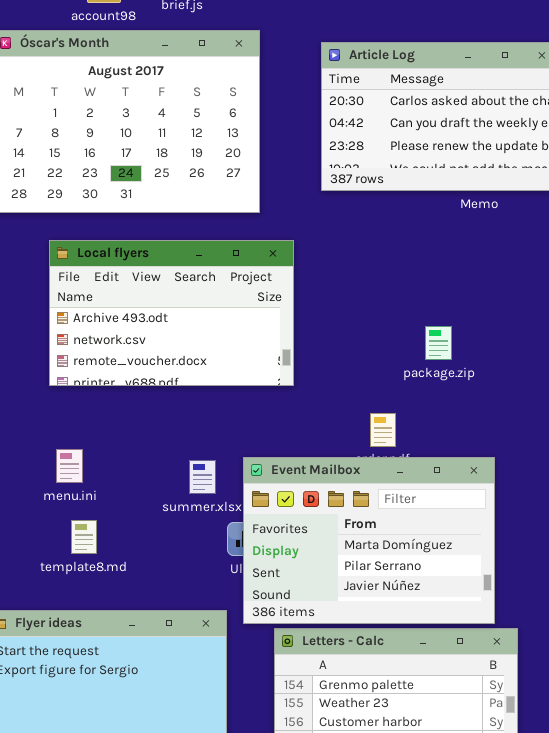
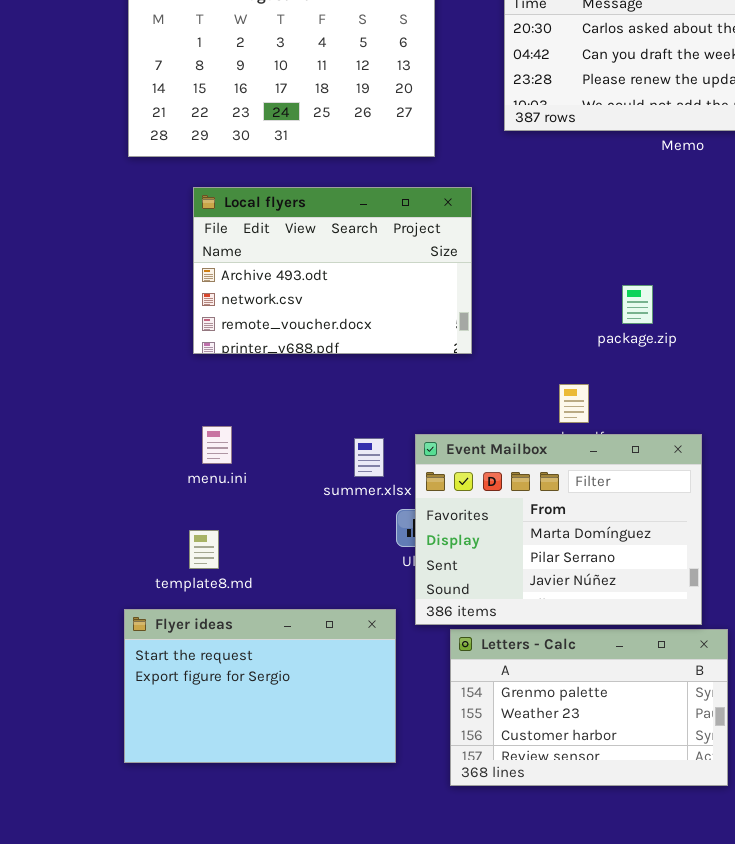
template8.md: [71,520,97,554] -> [189,530,219,569], moved

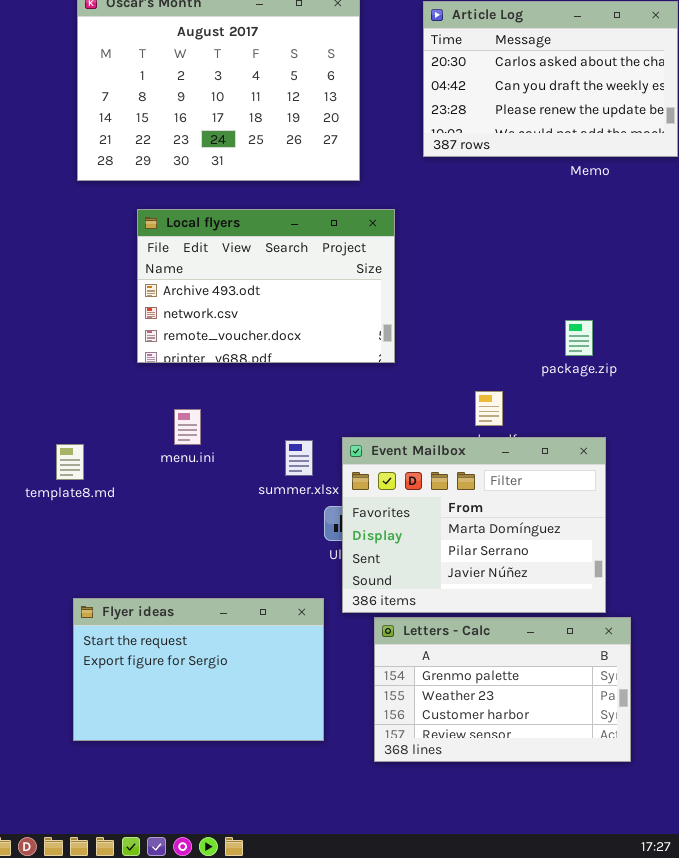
package.zip: [622,285,653,324] -> [565,320,593,356], moved
menu.ini: [202,426,232,464] -> [174,409,201,445], moved
template8.md: [189,530,219,569] -> [56,444,84,480], moved

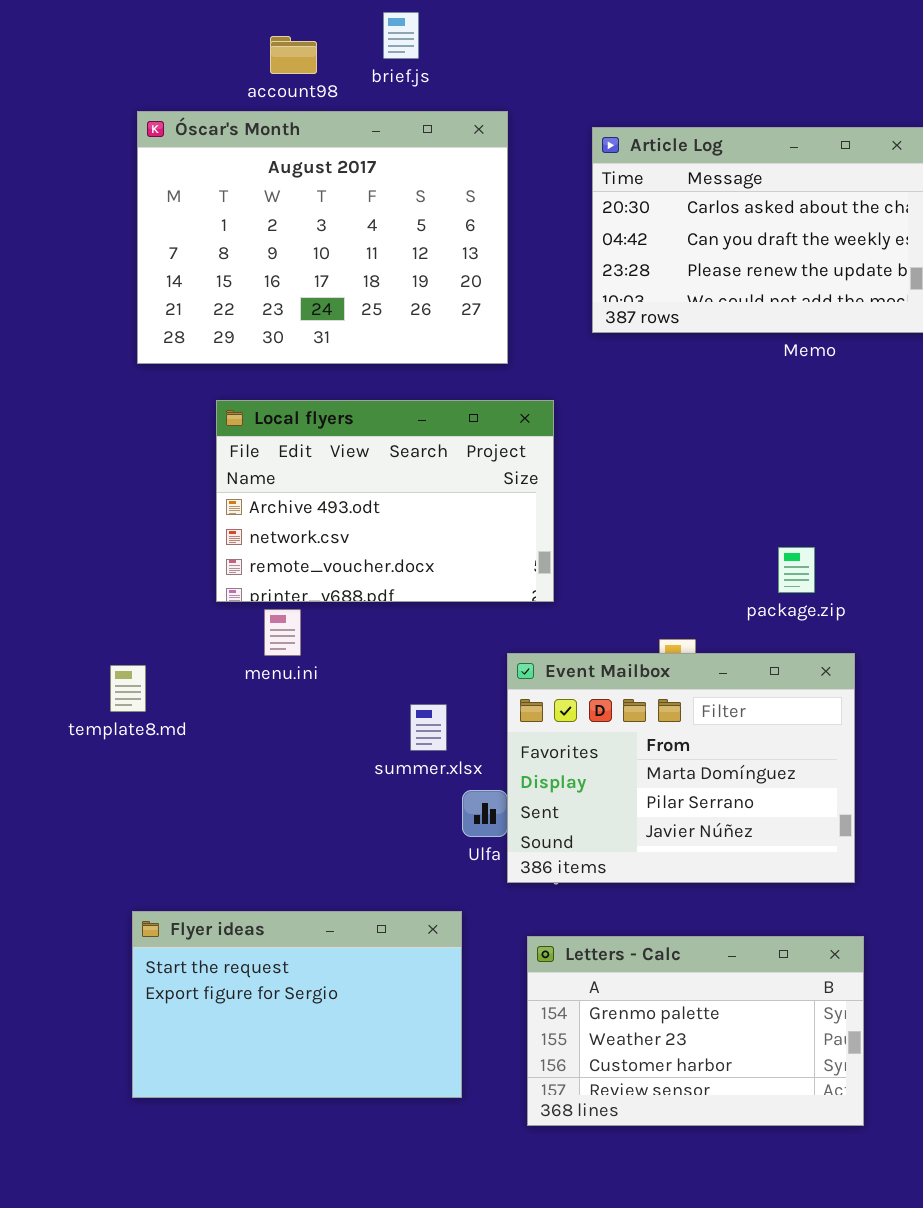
menu.ini: [174,409,201,445] -> [264,609,301,656], moved
Event Mailbox: [342,437,606,613] -> [507,653,855,883], moved
template8.md: [56,444,84,480] -> [110,665,146,712], moved

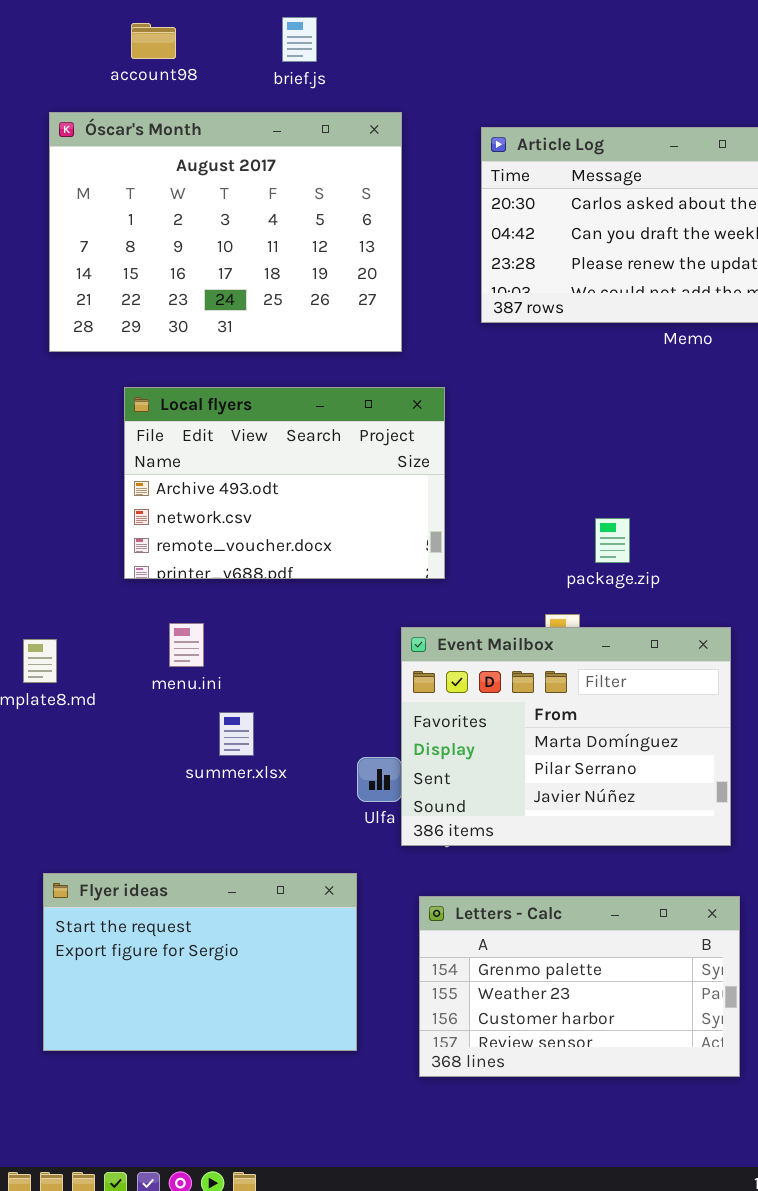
account98: [270,36,317,74] -> [131,23,176,59], moved
package.zip: [778,547,815,593] -> [595,518,630,563], moved
menu.ini: [264,609,301,656] -> [169,623,204,667], moved
summer.xlsx: [410,704,447,751] -> [219,712,254,756], moved

